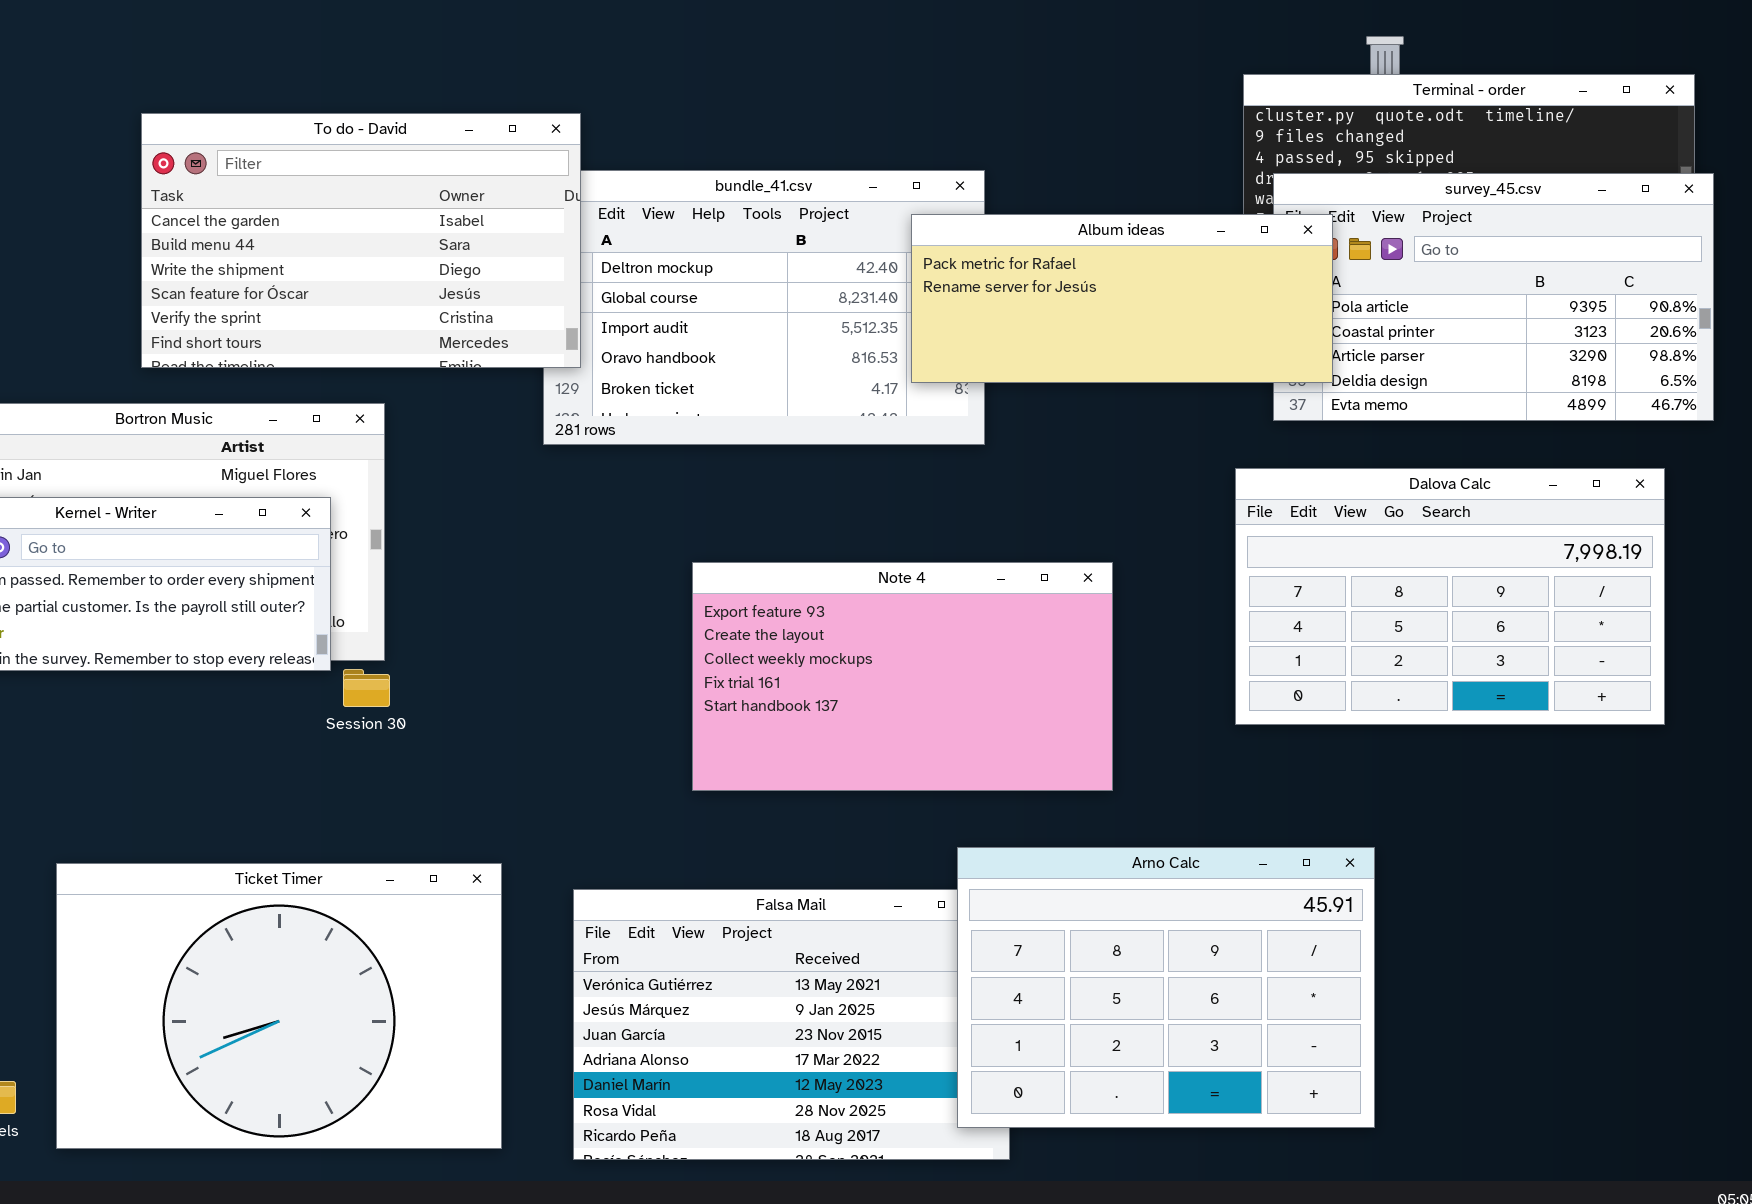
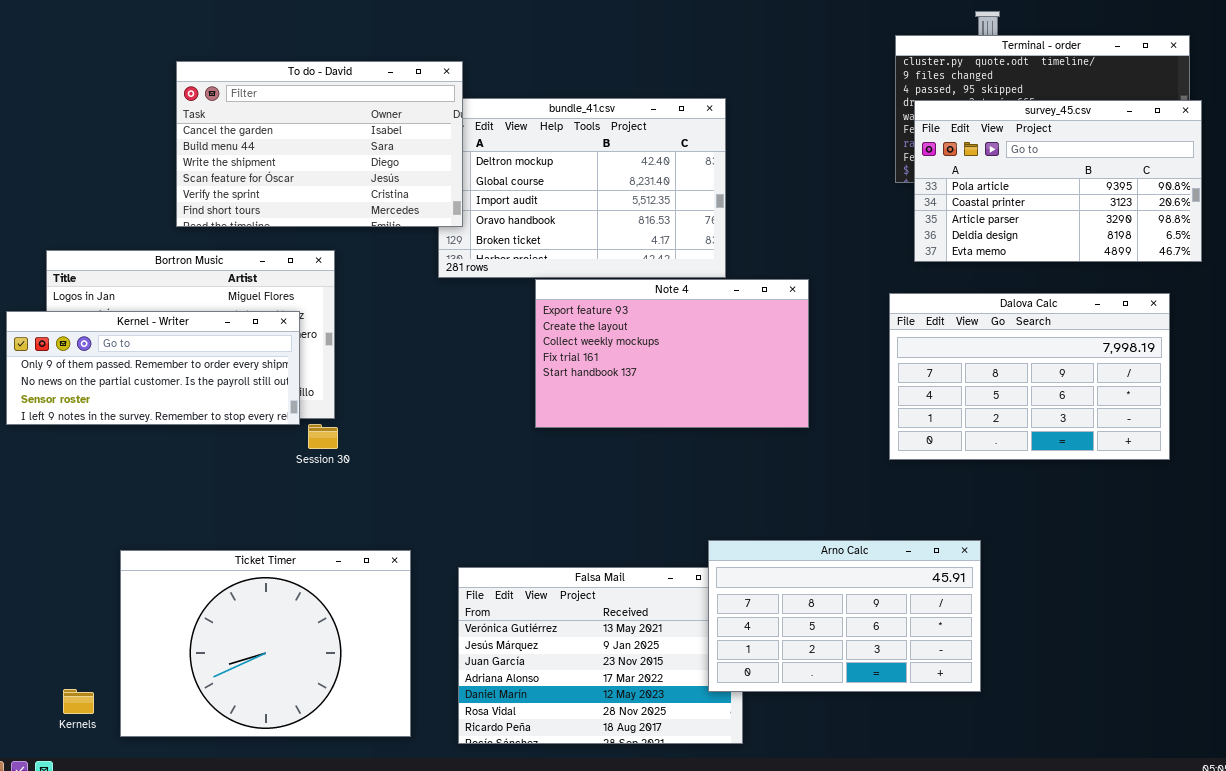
Album ideas: [911,214,1333,383] -> none, closed
Note 4: [692,562,1113,791] -> [535,279,809,428], moved
Arno Calc: [957,847,1375,1128] -> [708,540,981,692], resized

